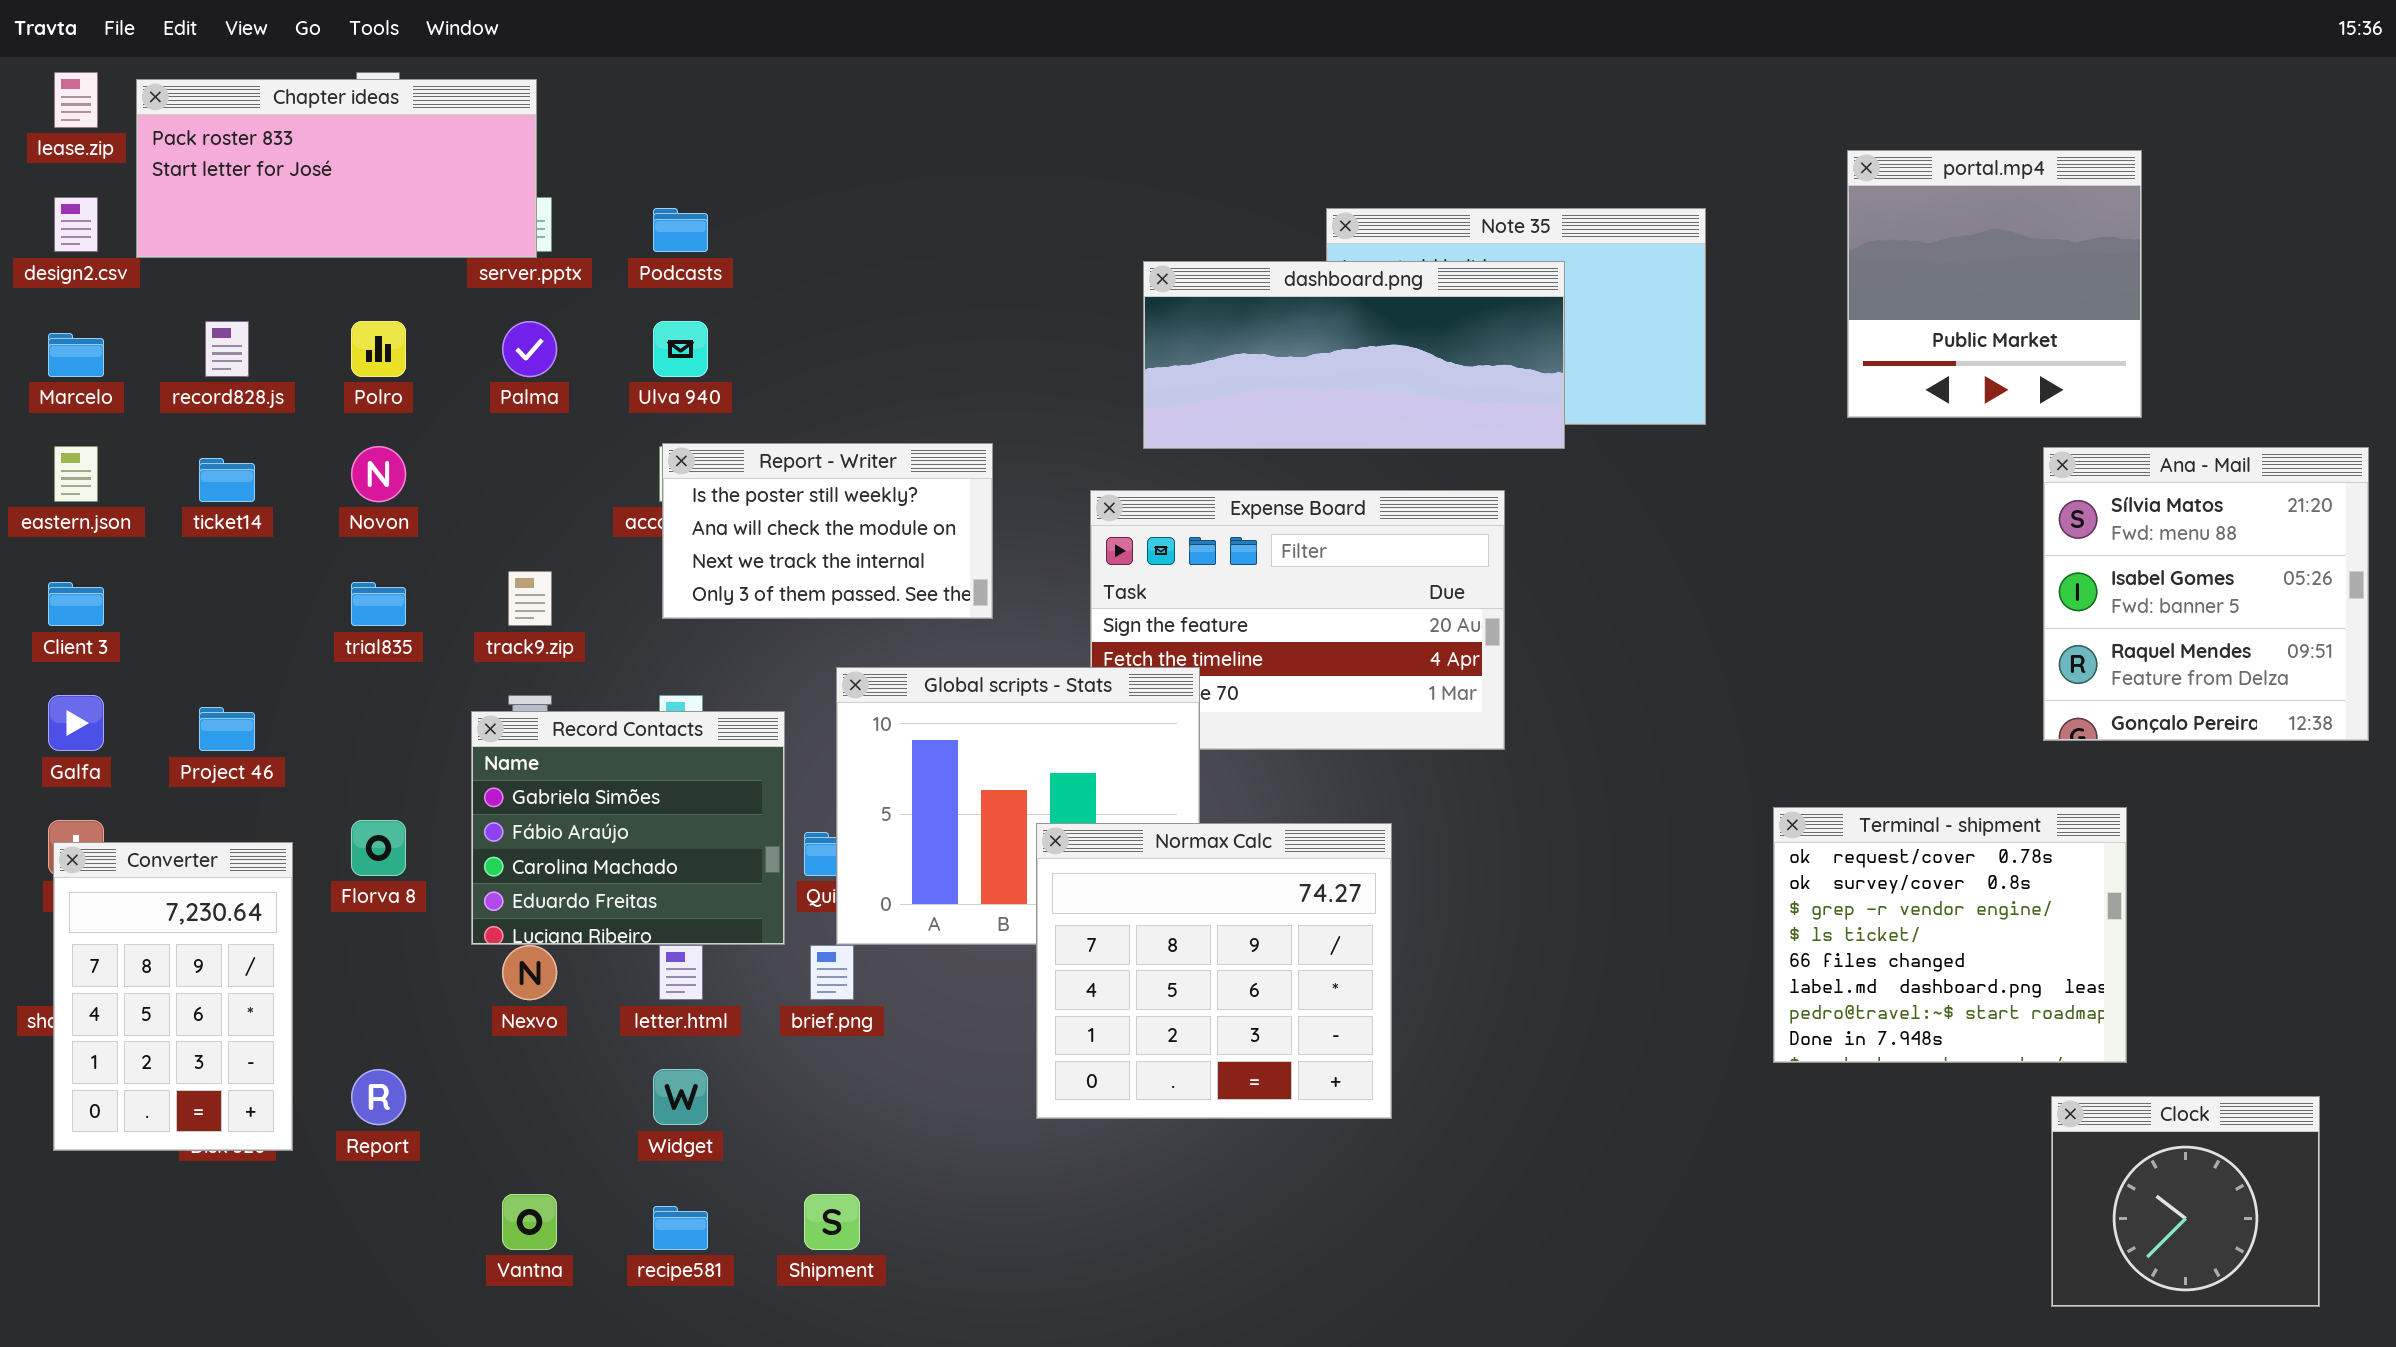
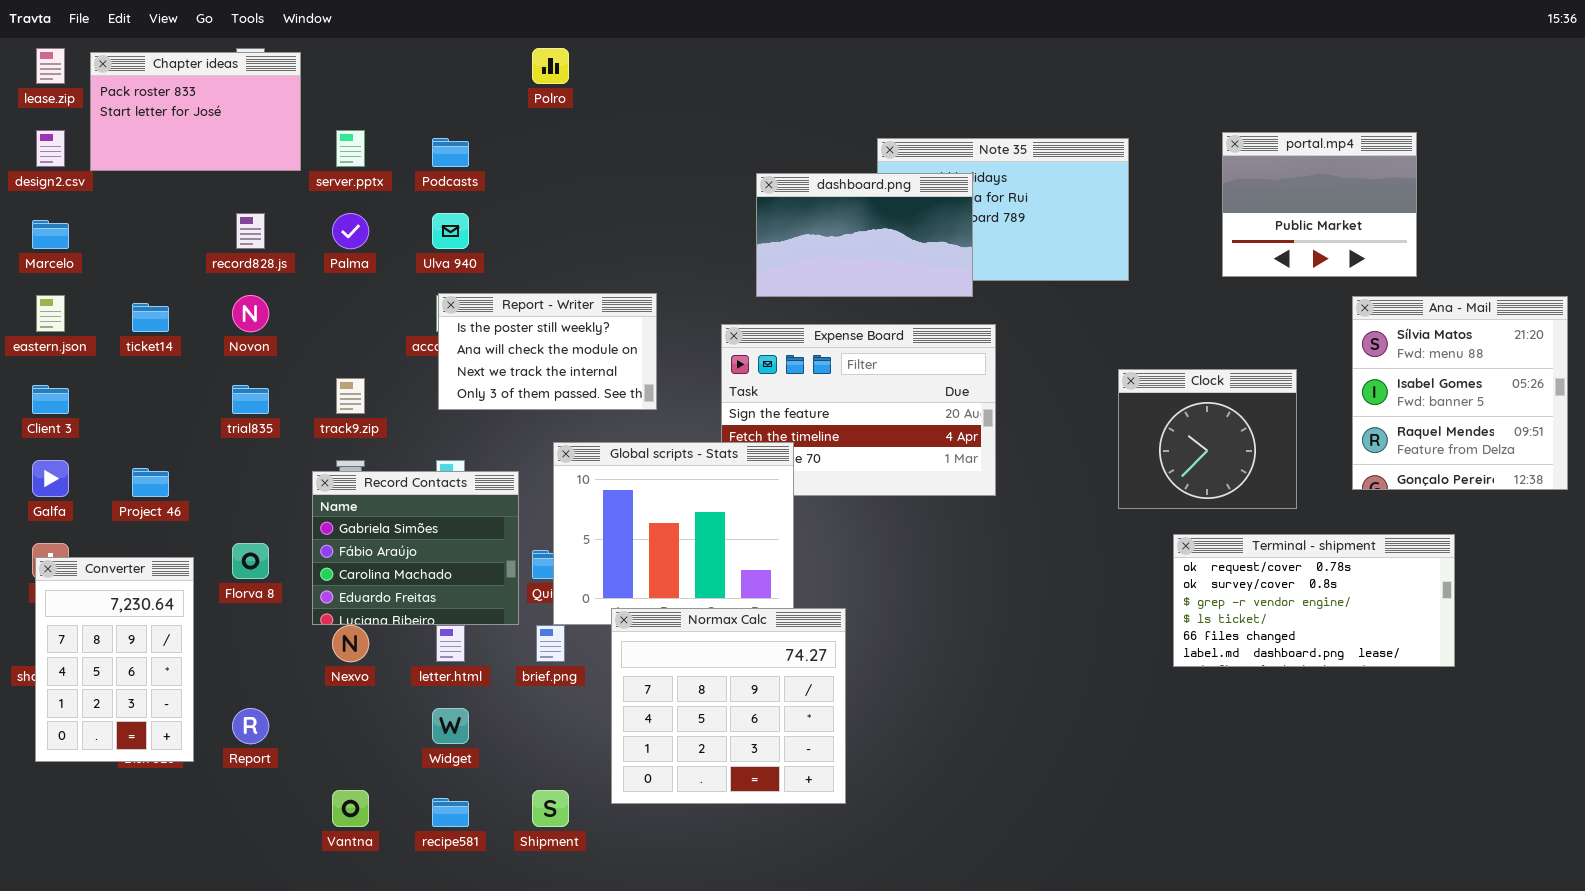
Chapter ideas: [136,79,537,258] -> [90,52,301,171], resized
portal.mp4: [1847,150,2142,418] -> [1222,132,1417,277], resized
dashboard.png: [1143,261,1565,449] -> [756,173,973,297], resized
record828.js: [205,321,249,377] -> [236,213,265,249], moved
Polro: [351,321,406,377] -> [532,48,569,84], moved
Terminal - shipment: [1773,807,2127,1063] -> [1173,534,1455,667], resized
Normax Calc: [1036,823,1392,1119] -> [611,608,846,804], moved
Clock: [2051,1096,2320,1307] -> [1118,369,1297,509], moved

